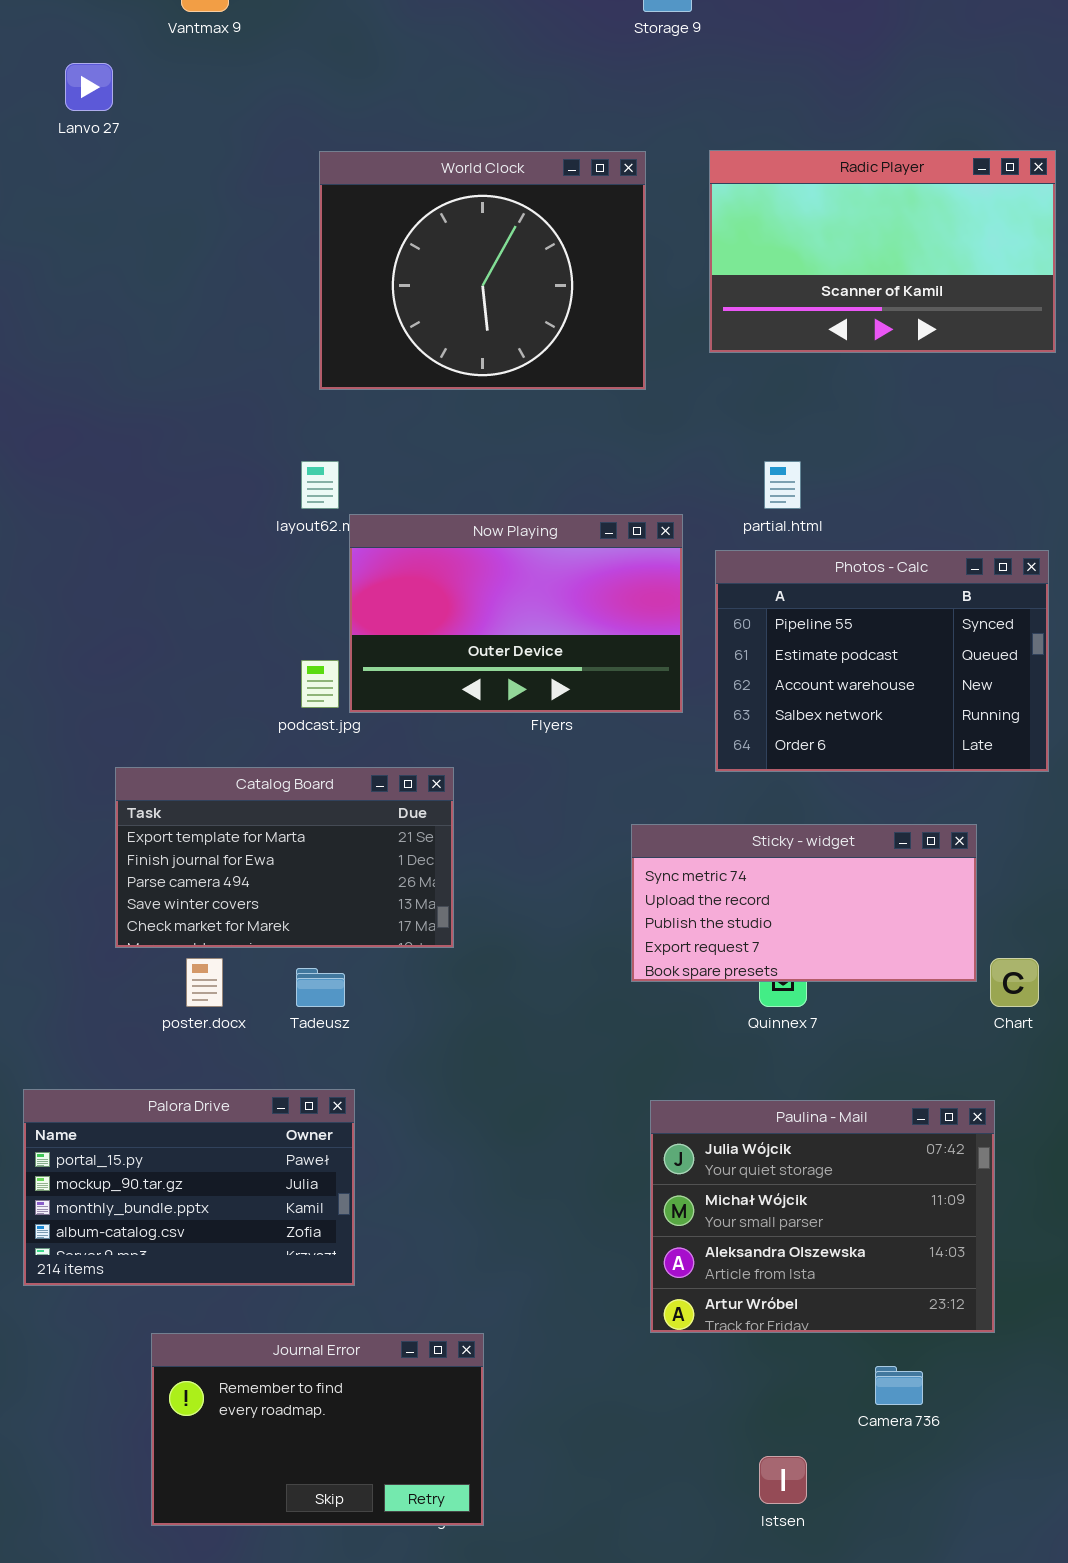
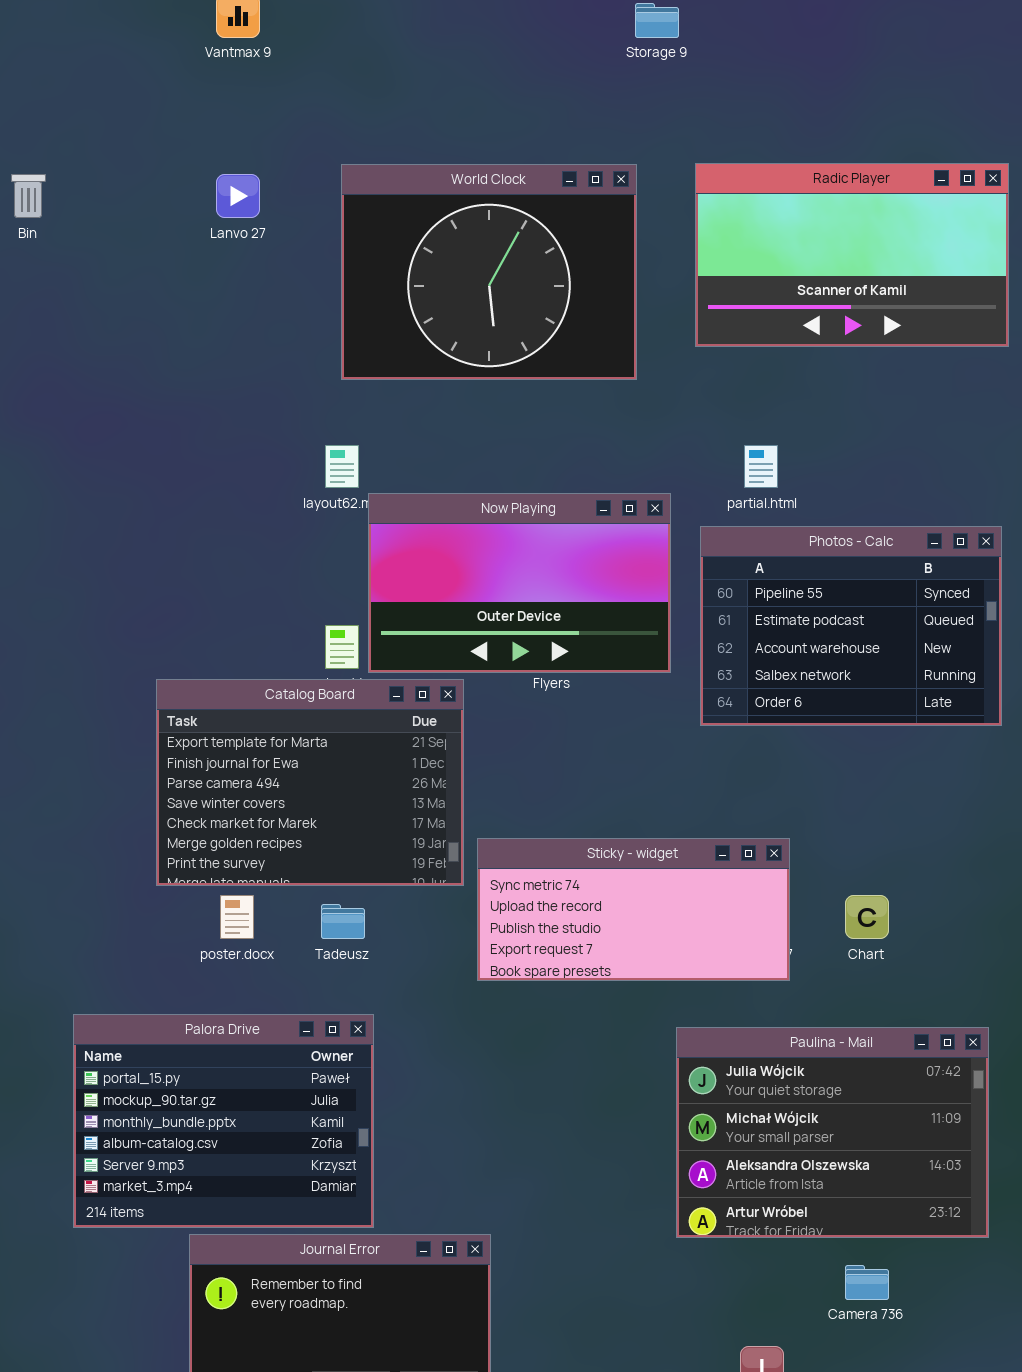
Lanvo 27: [65,63,113,111] -> [216,174,260,218], moved
Catalog Board: [115,767,454,948] -> [156,679,464,886], resized
Sticky - widget: [631,824,977,982] -> [477,838,790,981], moved
Chart: [990,958,1039,1007] -> [845,895,889,939], moved
Palora Drive: [23,1089,355,1286] -> [73,1014,374,1228], resized
Paulina - Mail: [650,1100,995,1333] -> [676,1027,989,1238], moved

